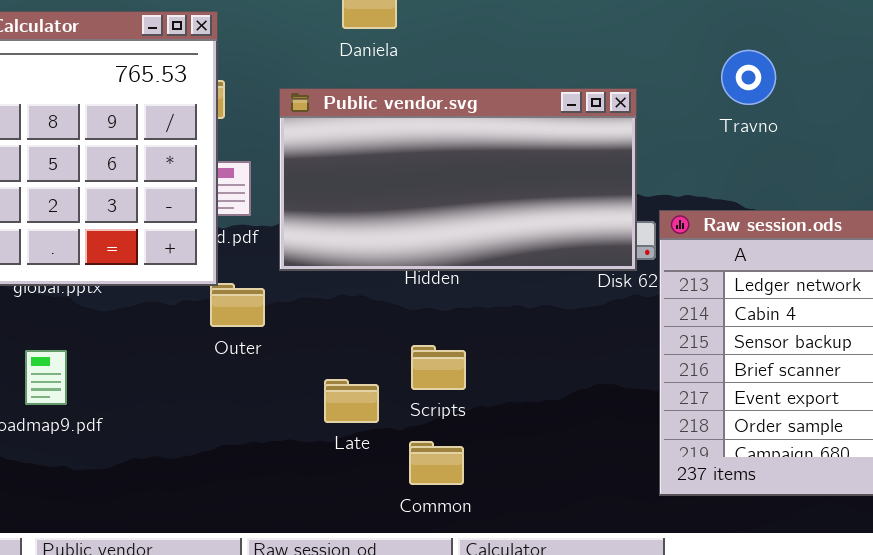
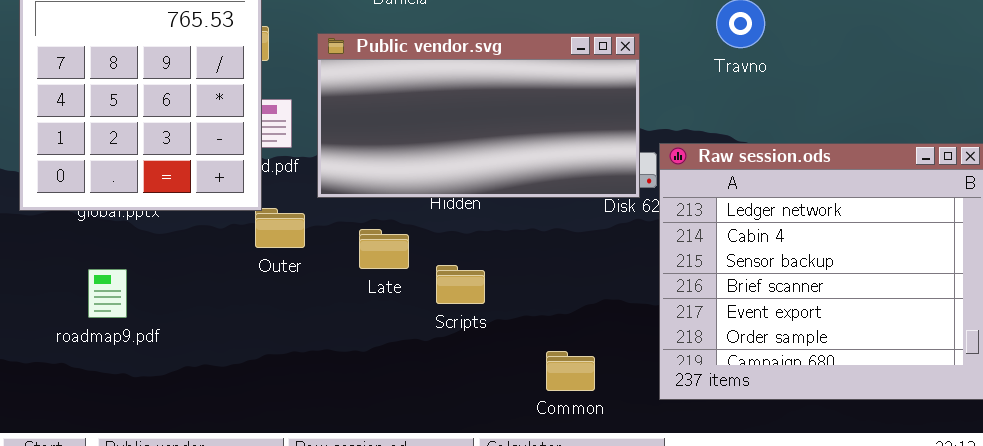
Late: [324,379,379,423] -> [359,229,409,269], moved
Common: [409,441,464,485] -> [546,351,595,391], moved

